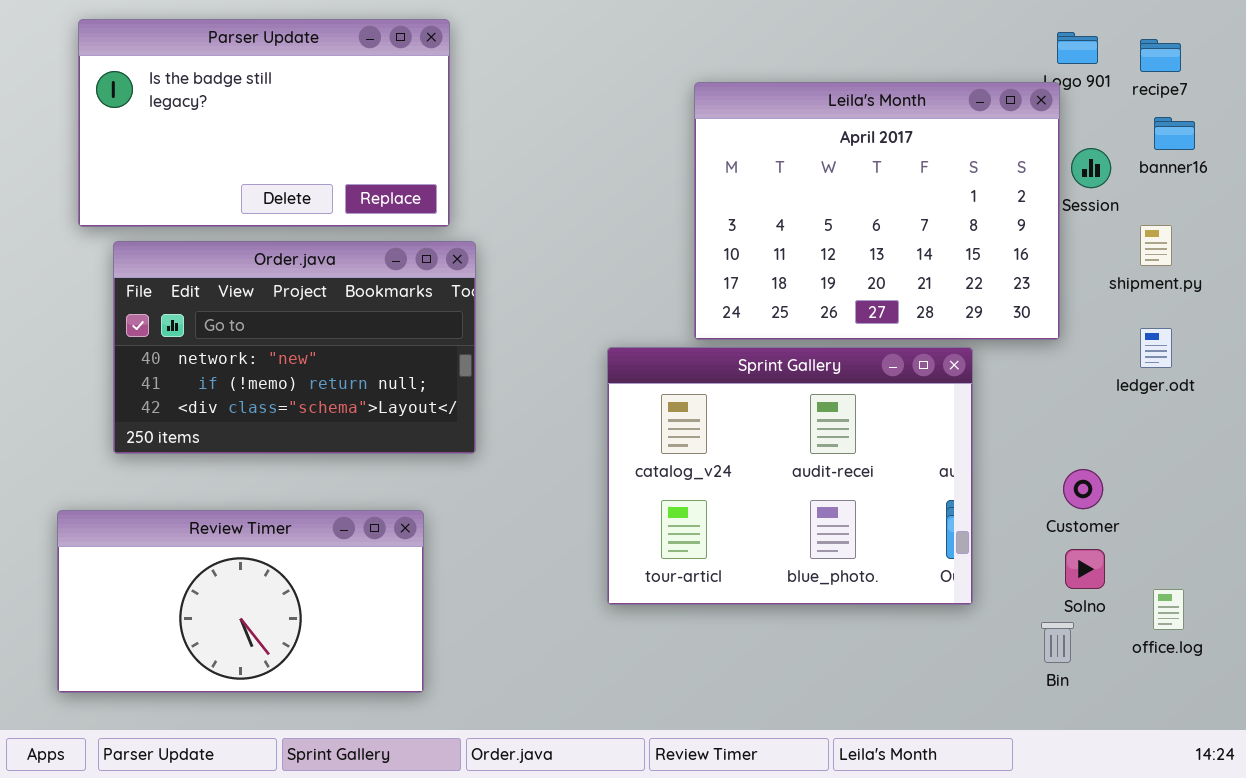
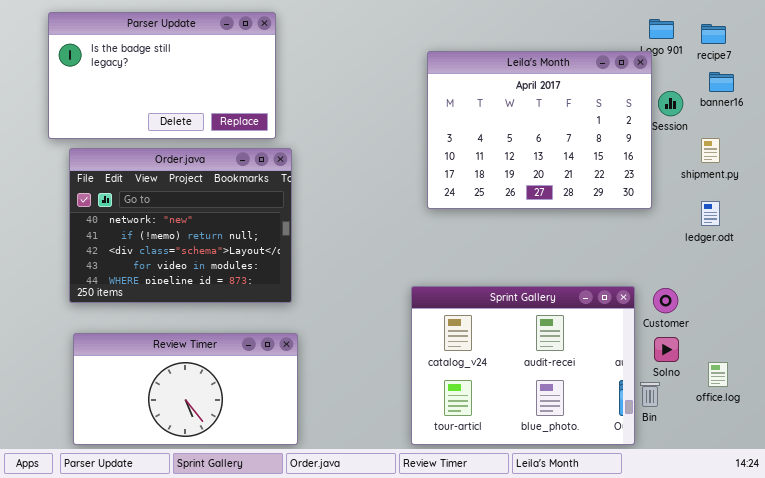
Order.java: [113,241,476,454] -> [69,148,292,303], resized
Sprint Gallery: [607,347,973,605] -> [411,286,635,445], moved
Review Timer: [57,510,424,693] -> [73,333,298,445], moved

